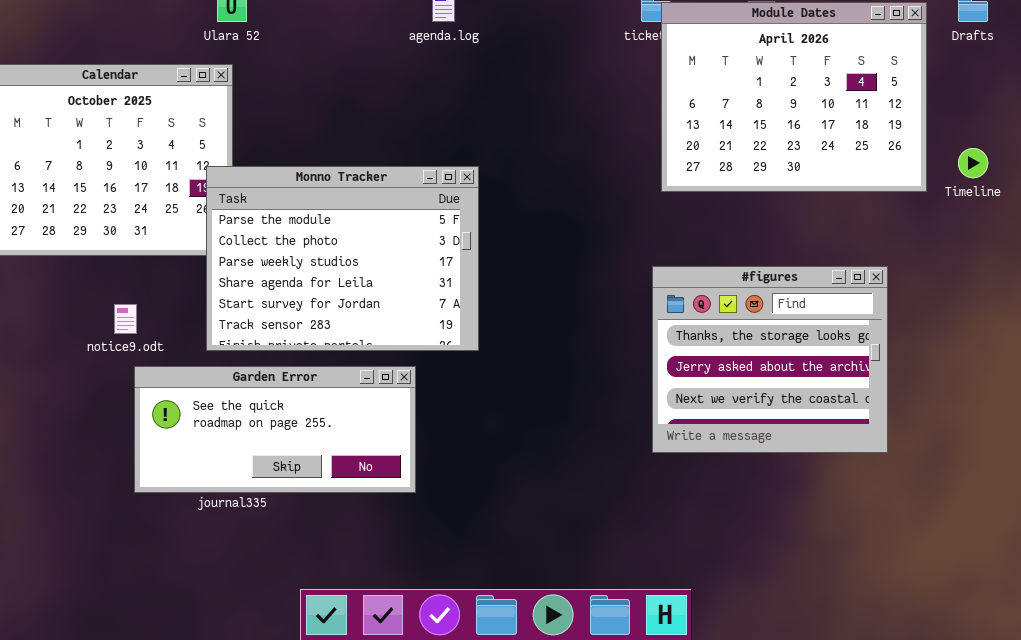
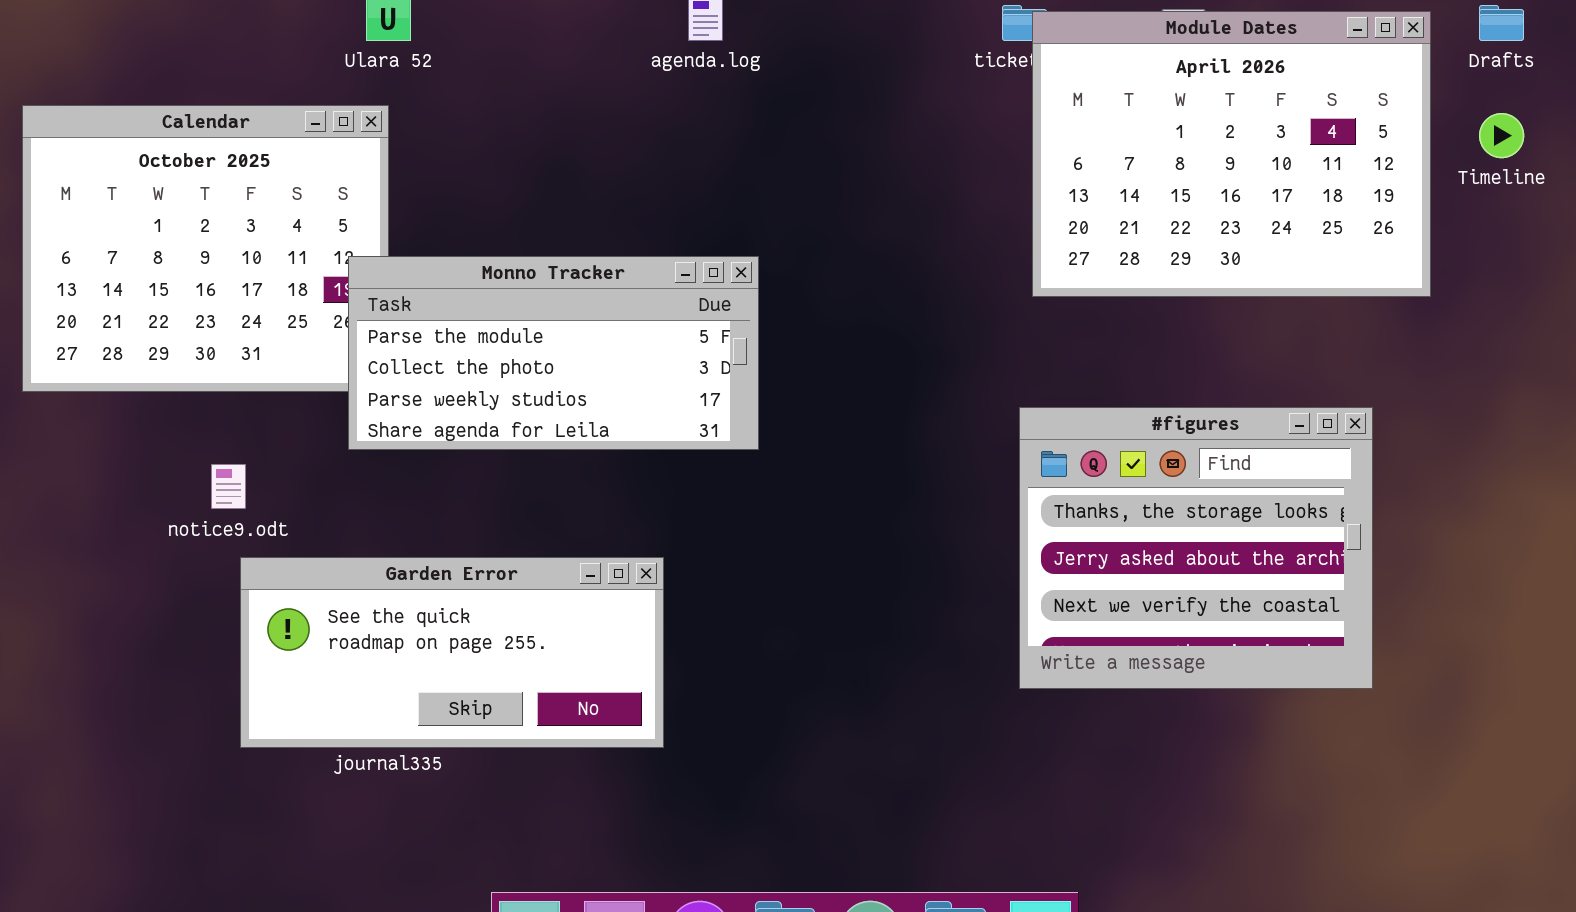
Timeline: [958,148,988,178] -> [1479,113,1524,158], moved
Monno Tracker: [206,166,479,351] -> [348,256,759,450], resized

